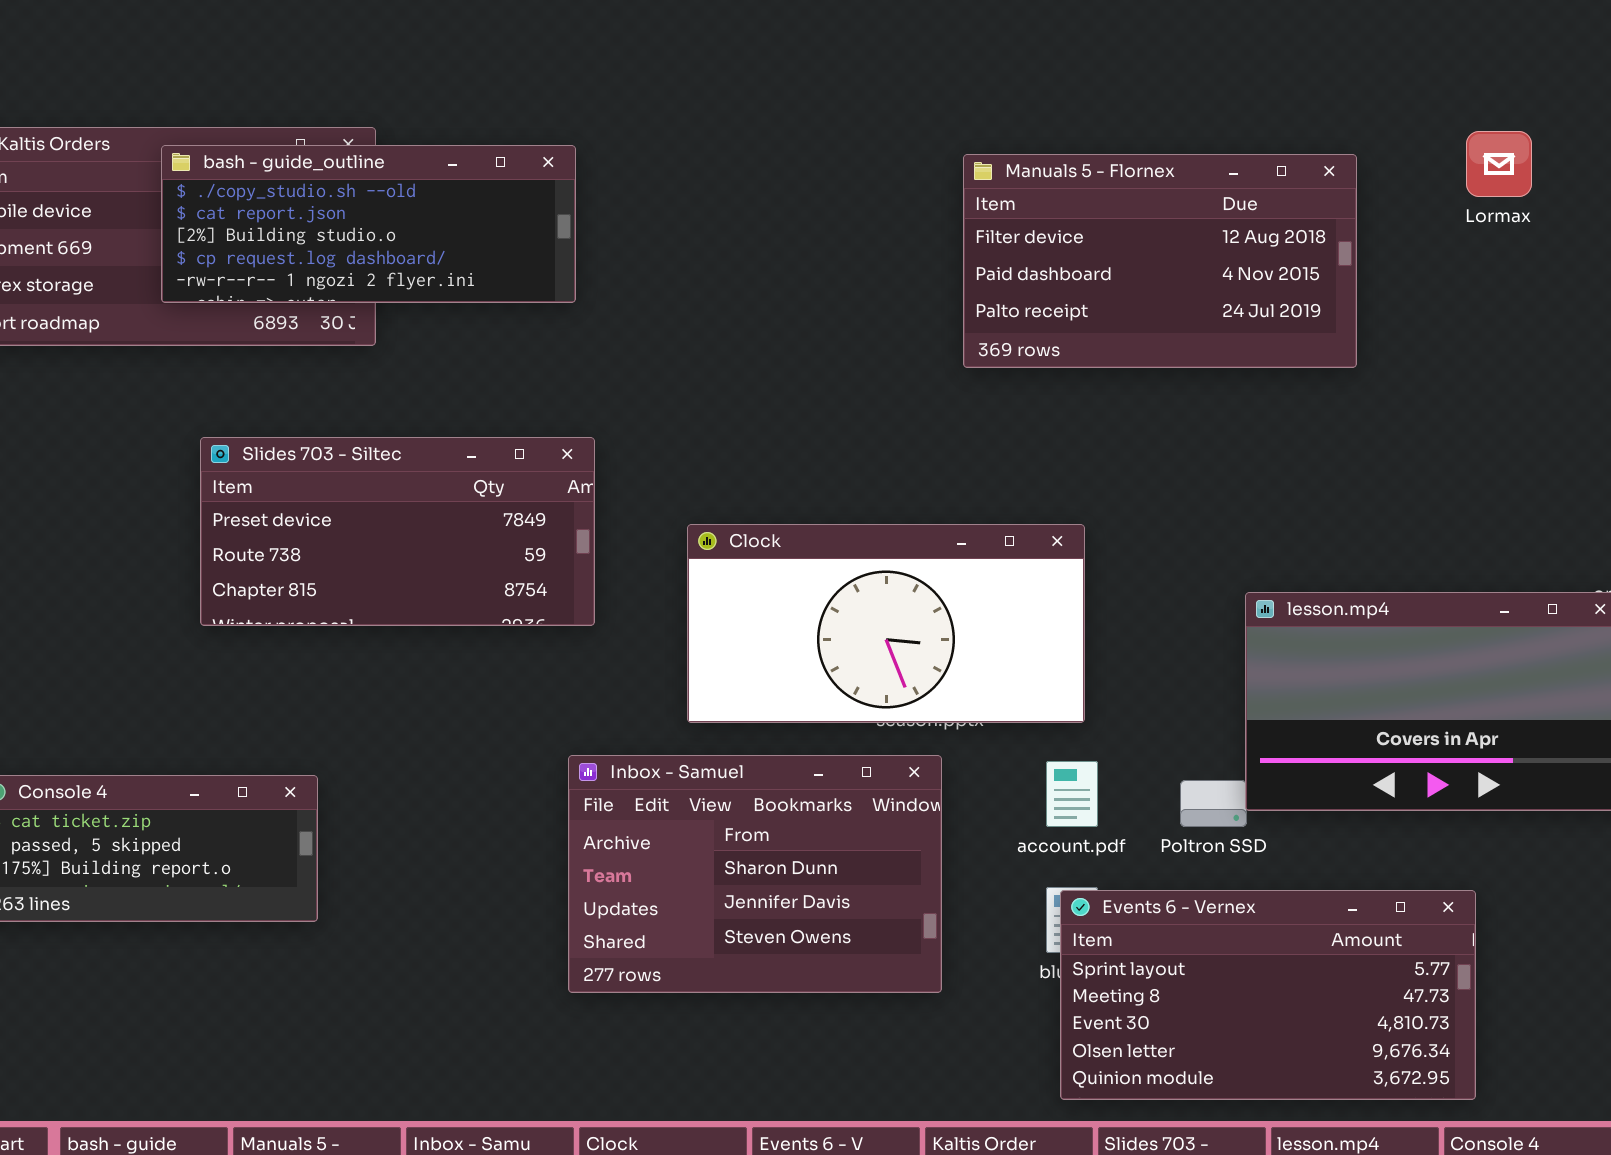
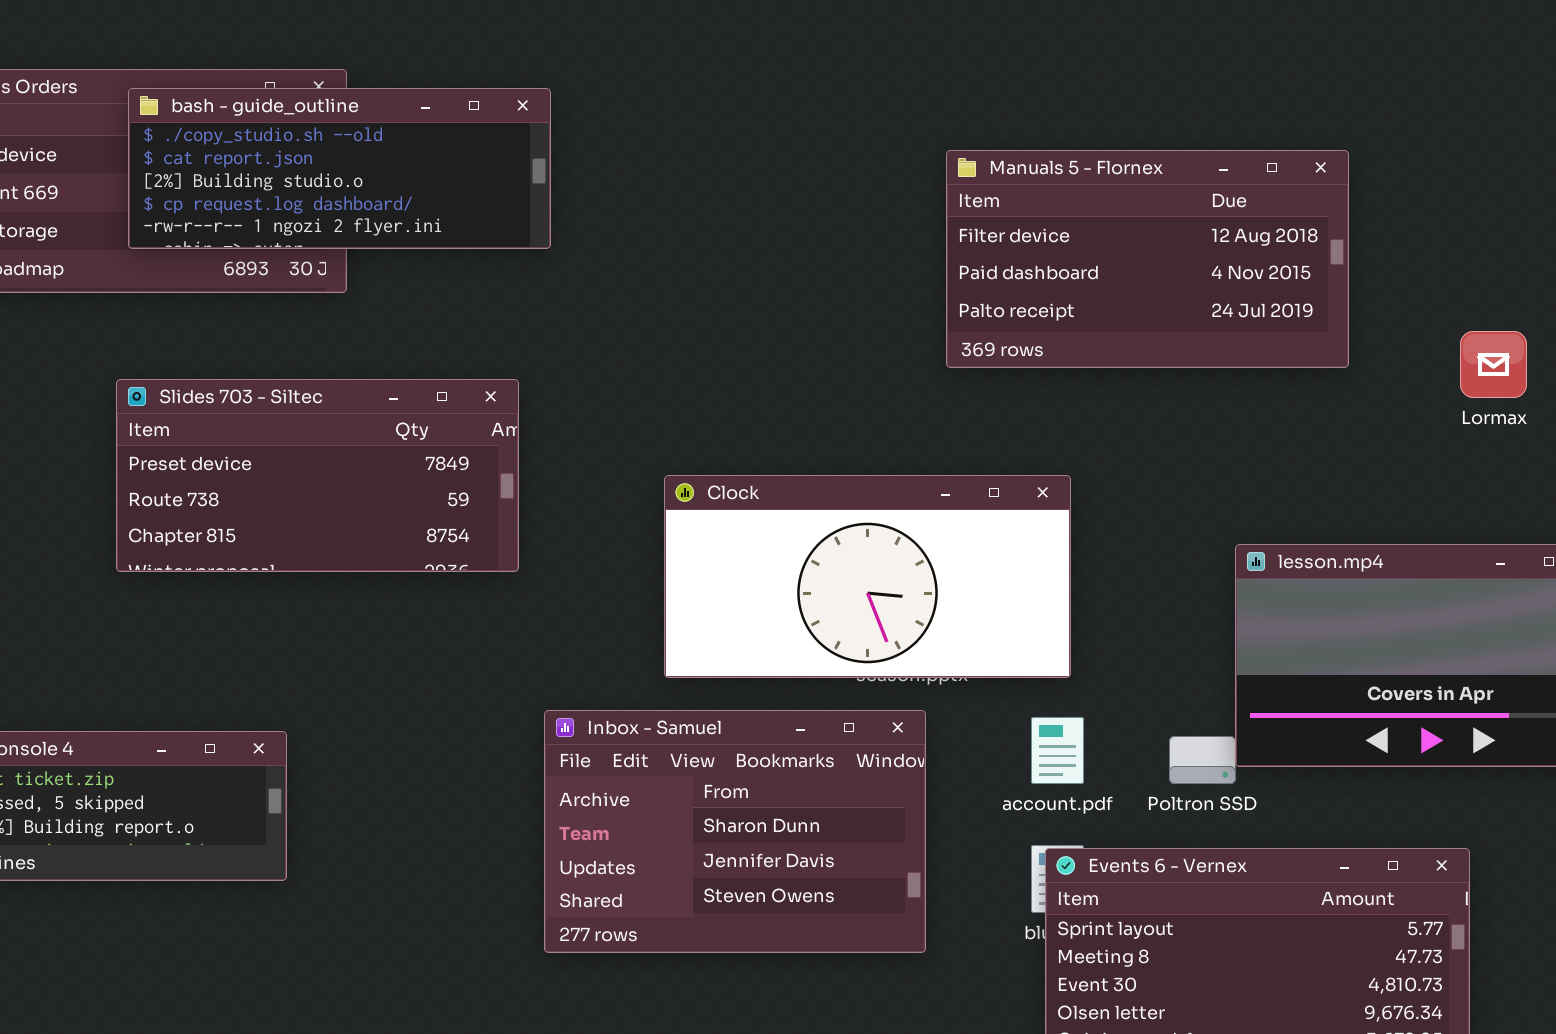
Lormax: [1466,131,1532,197] -> [1460,331,1527,398], moved
Manuals 5 - Flornex: [963,154,1357,368] -> [946,150,1349,368], moved
Slides 703 - Siltec: [200,437,595,626] -> [116,379,519,572], moved

